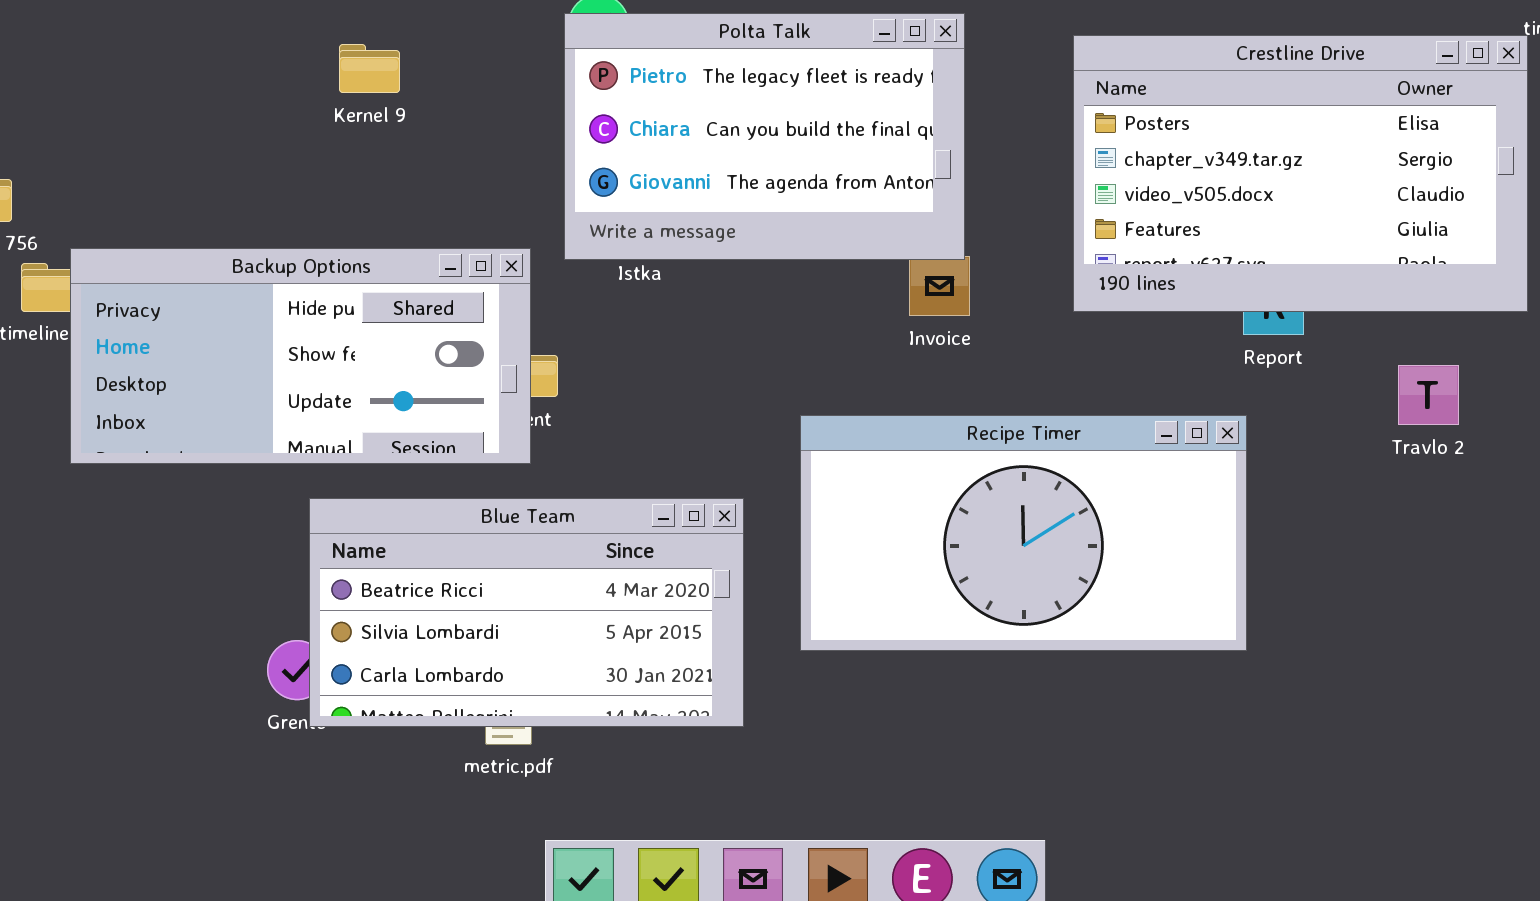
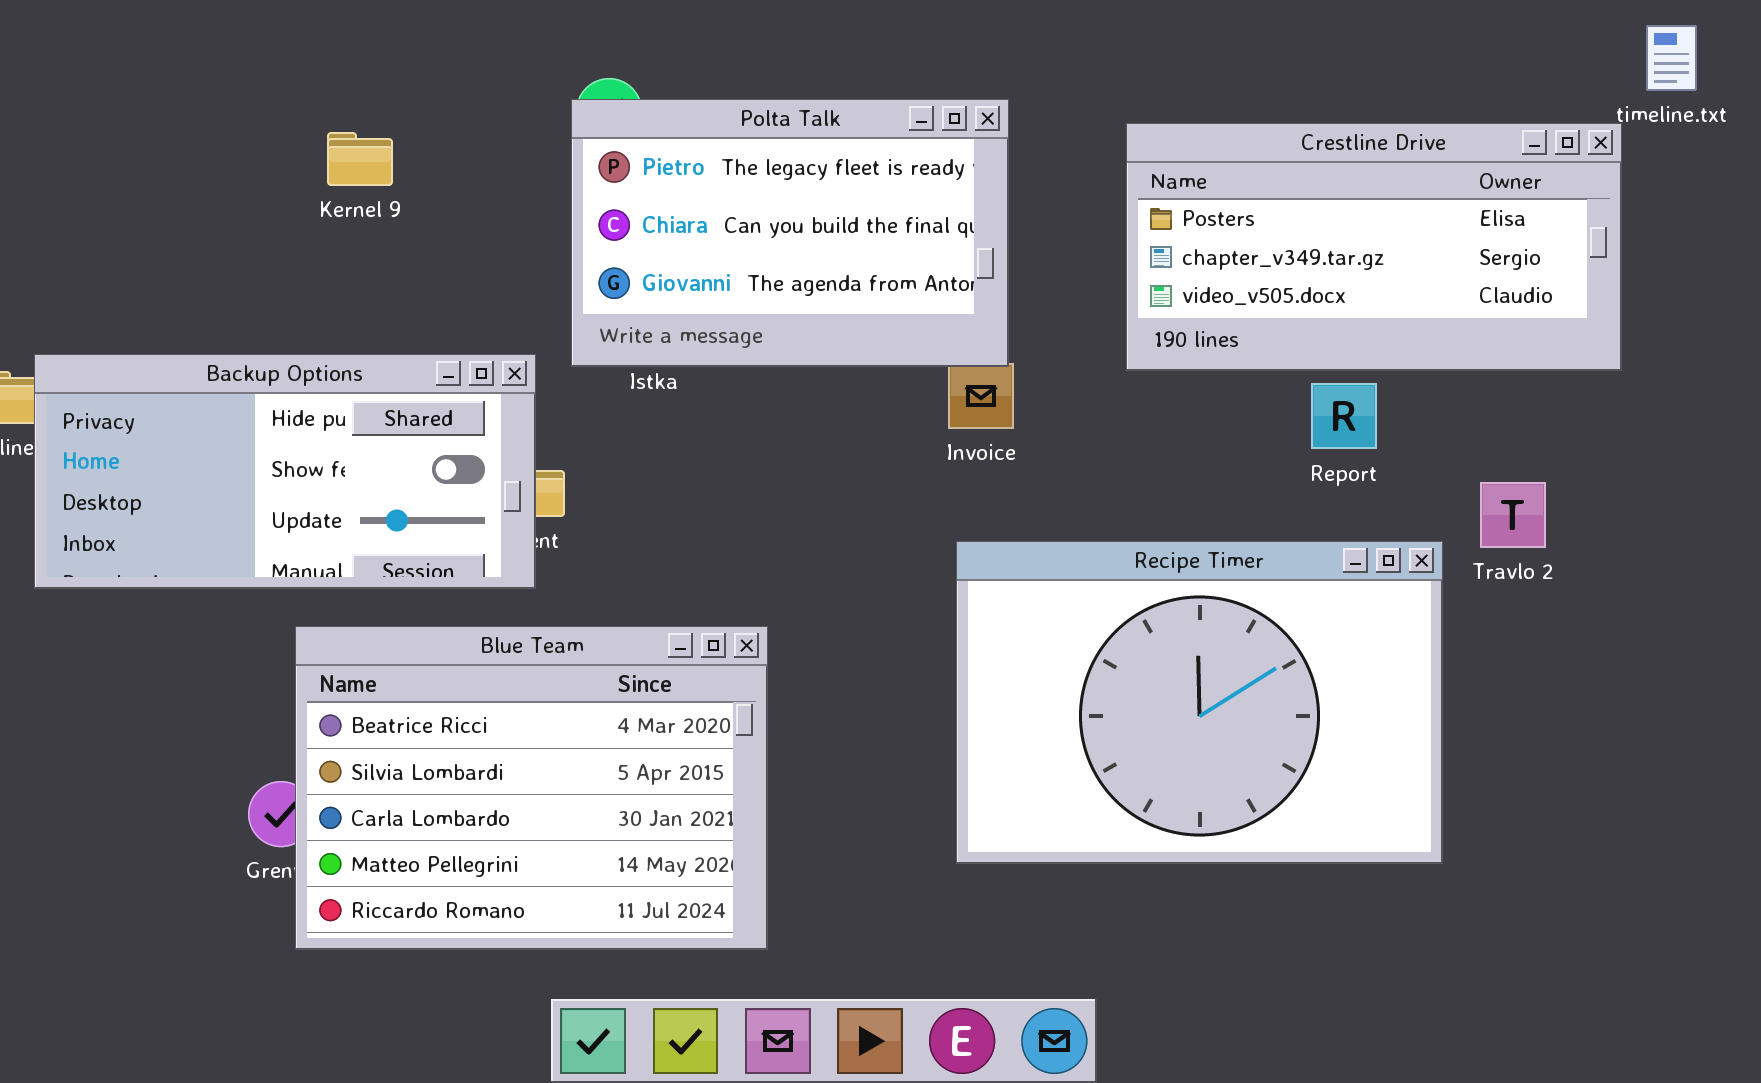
Crestline Drive: [1073,35,1528,312] -> [1126,123,1622,371], resized
Recipe Timer: [800,415,1247,651] -> [956,541,1443,864], moved, resized
Blue Team: [309,498,744,727] -> [295,626,768,950], resized

